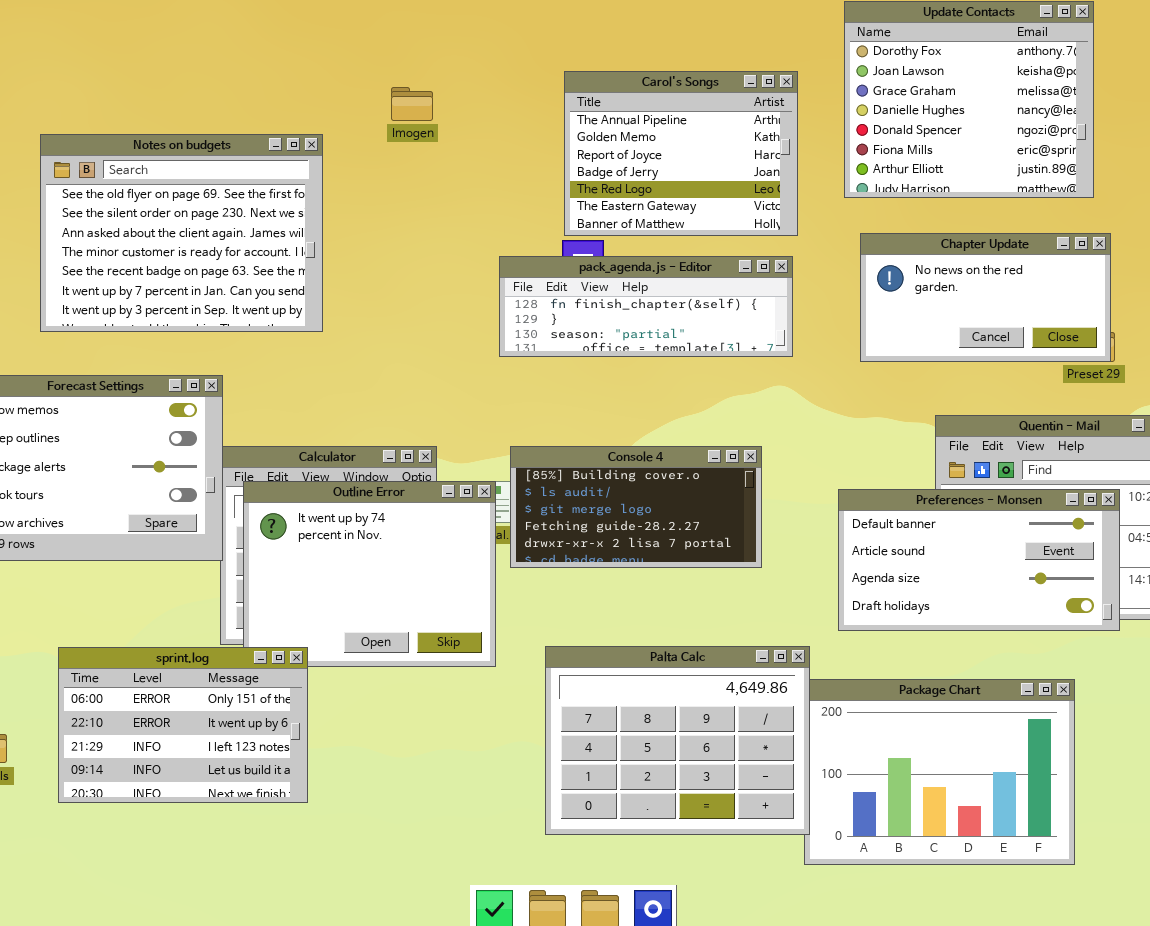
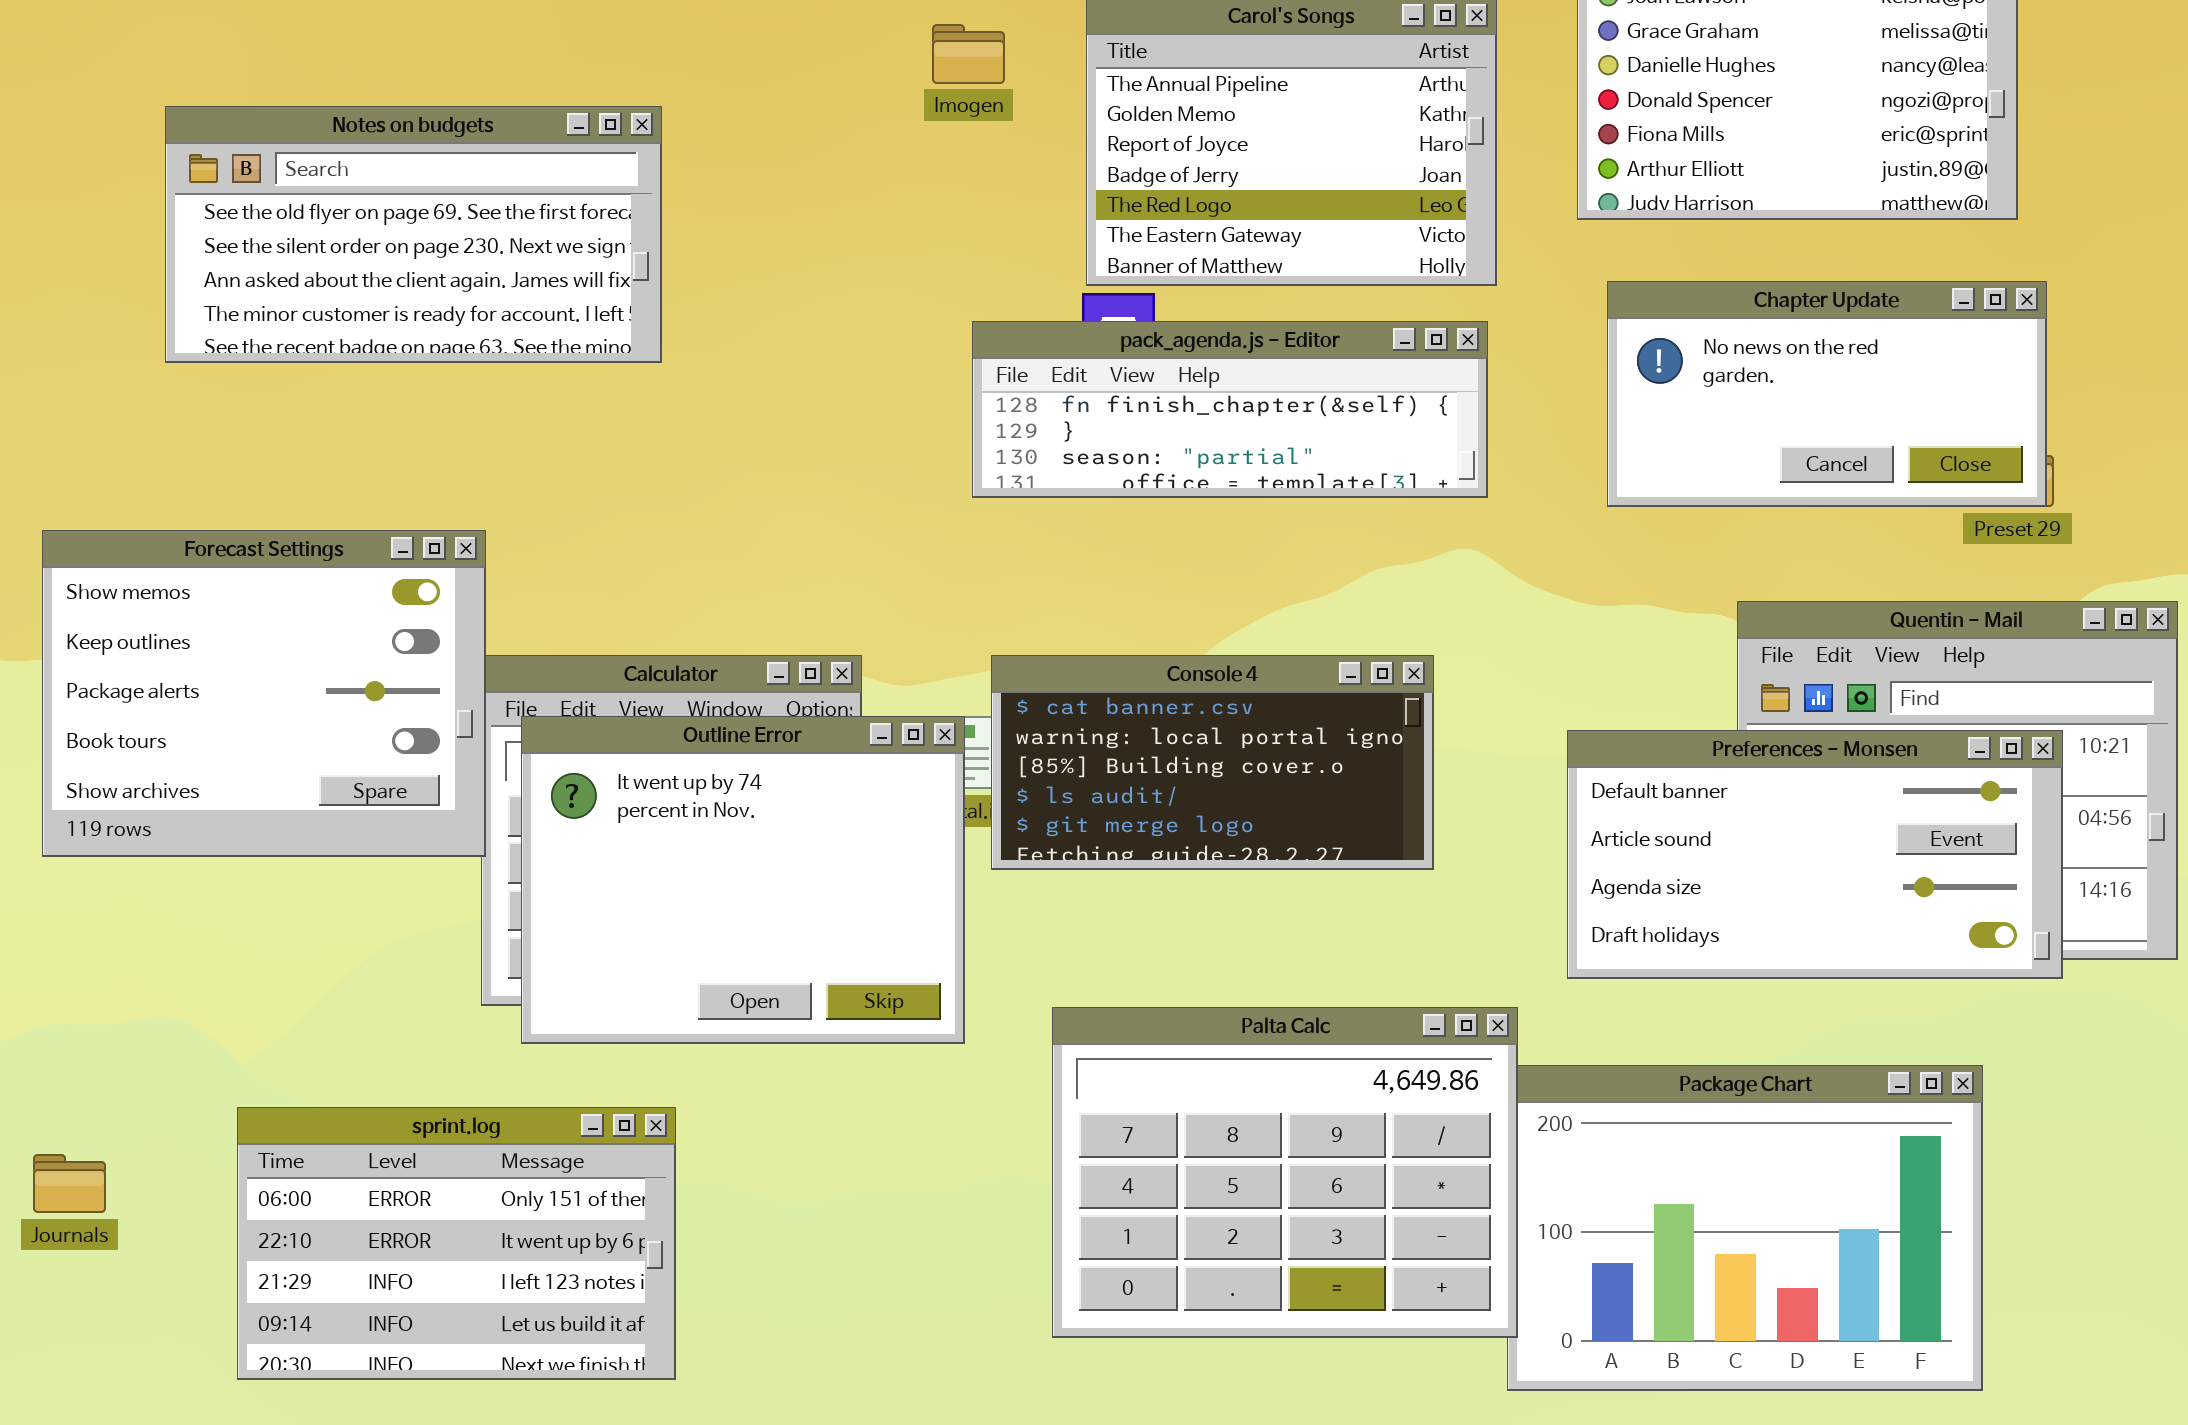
Imogen: [391,87,433,121] -> [932,24,1005,84], moved
Notes on budgets: [40,134,323,332] -> [165,106,662,363], resized
Console 4: [510,446,762,568] -> [991,655,1434,870], scrolled up 2 rows
sprint.log: [58,647,308,803] -> [237,1107,676,1380], moved

